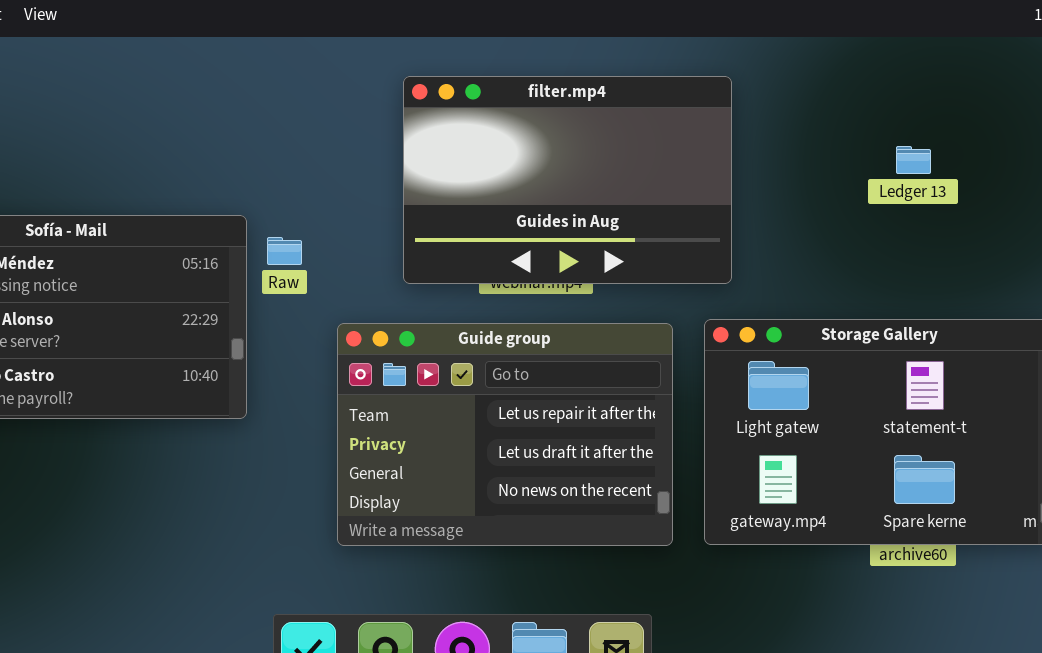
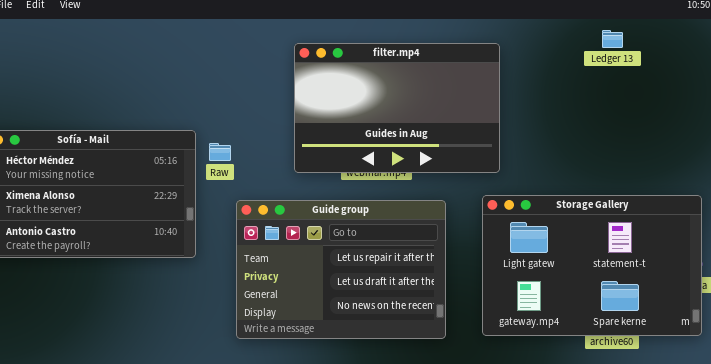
Ledger 13: [896,146,931,174] -> [602,30,623,48], moved
Guide group: [337,323,673,546] -> [236,200,446,339], moved

